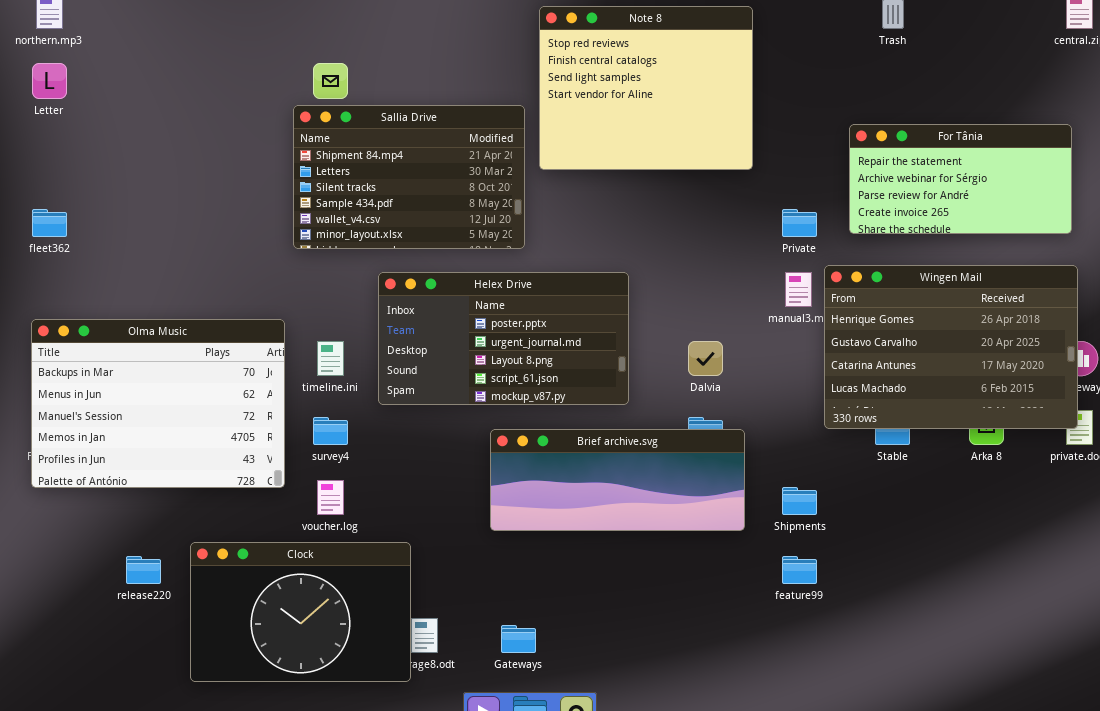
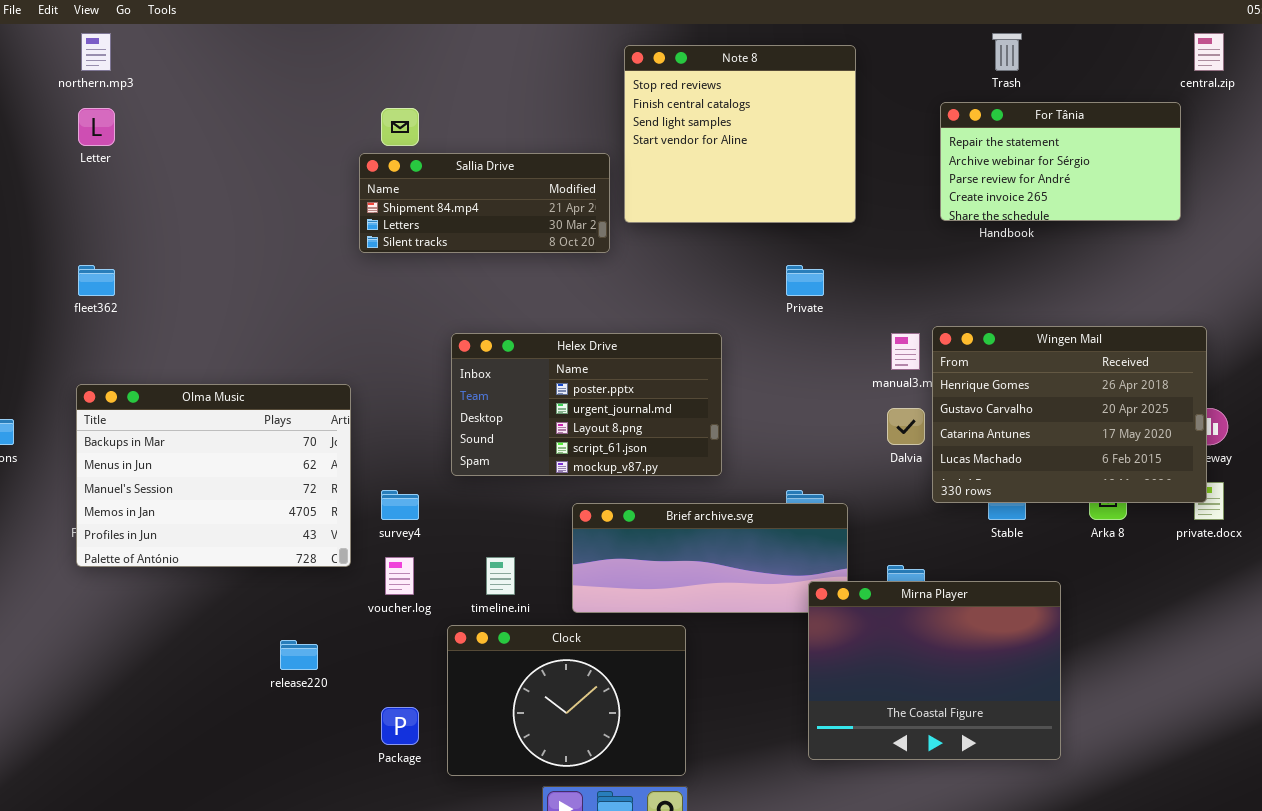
Sallia Drive: [293,105,525,249] -> [359,153,610,253], resized
For Tânia: [849,124,1072,234] -> [940,102,1181,221], moved
Private: [782,209,817,237] -> [786,265,824,296], moved
timeline.ini: [317,341,344,376] -> [486,557,515,595], moved
Dalvia: [688,341,723,376] -> [887,408,925,445], moved
Mirna Player: none -> [808,581,1061,760], opened
Clock: [190,542,411,682] -> [447,625,686,776], moved
release220: [126,556,161,584] -> [280,640,318,670], moved

